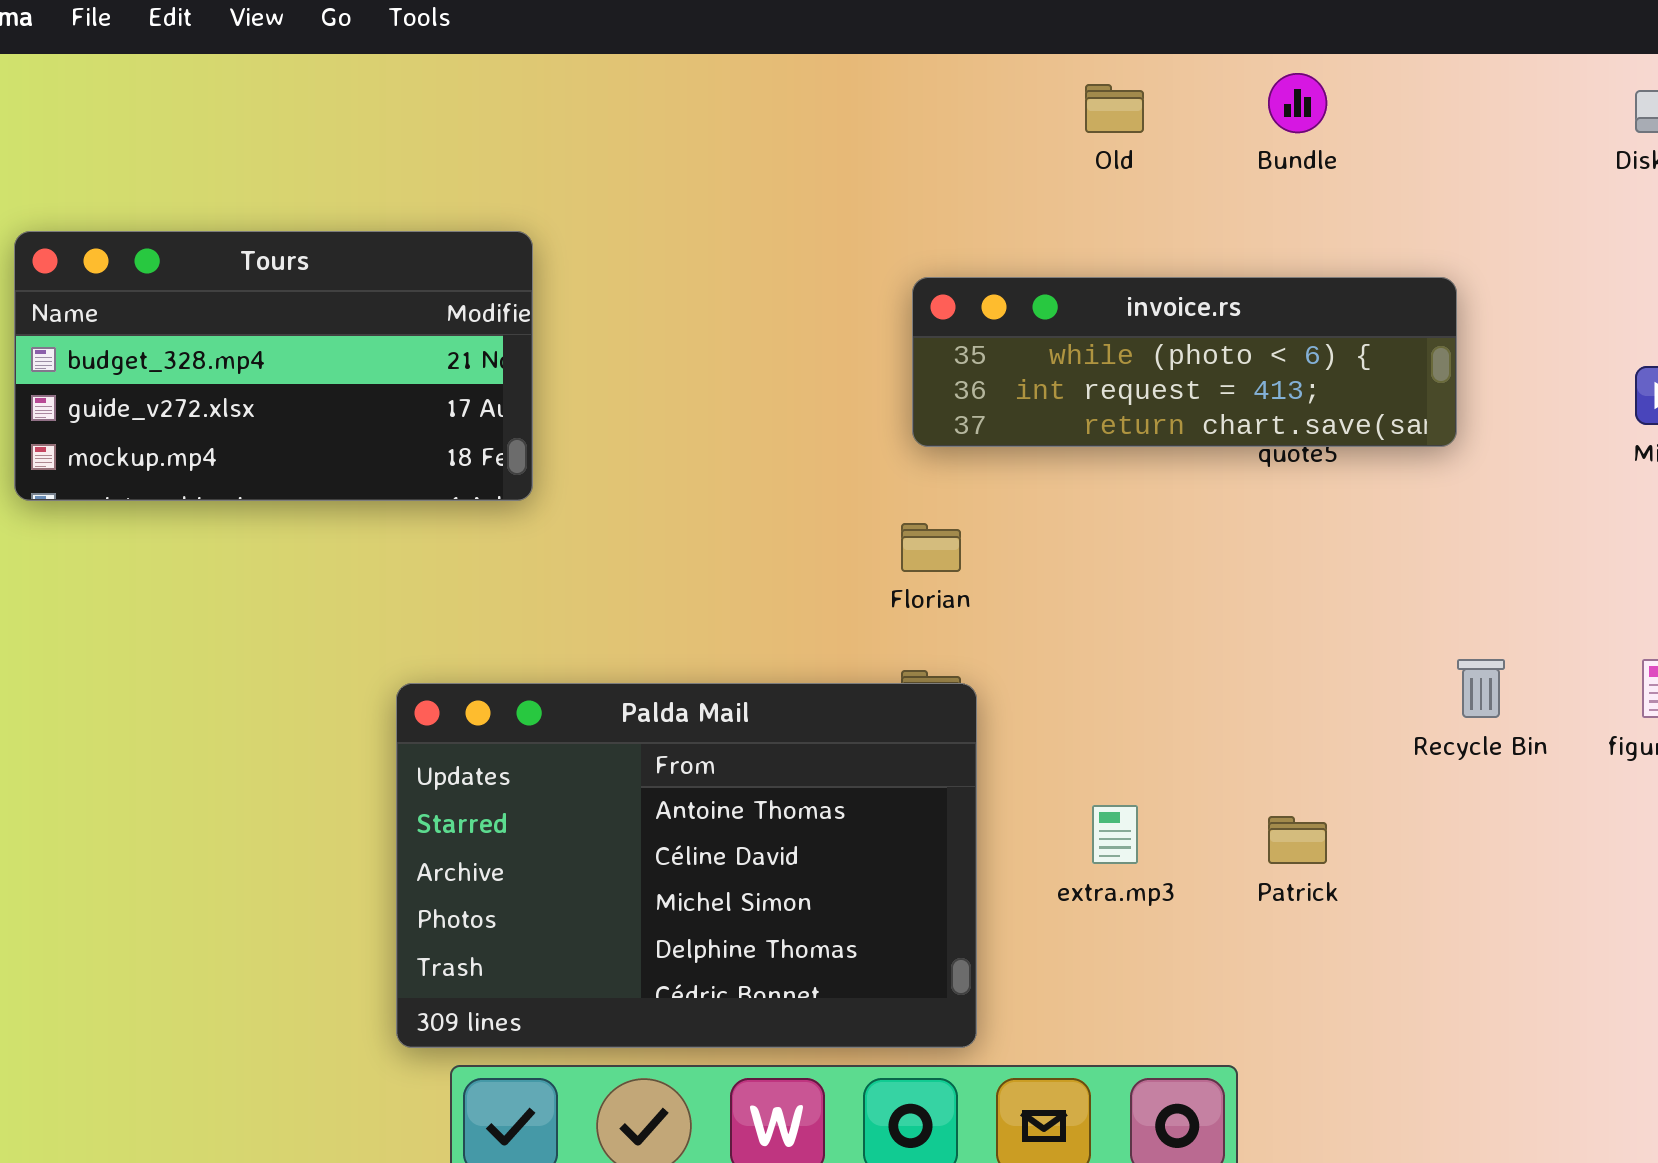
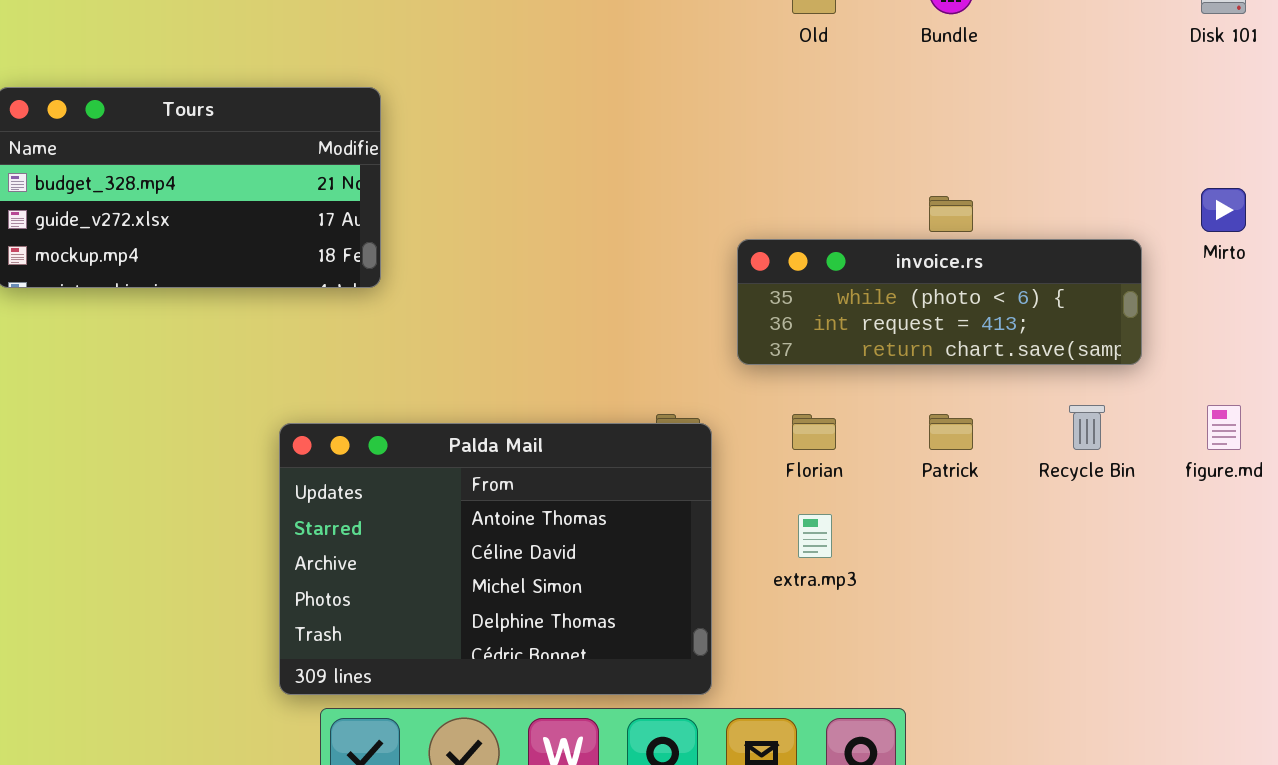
invoice.rs: [912,277,1457,447] -> [737,239,1142,365], moved
Florian: [901,523,961,572] -> [792,414,836,450], moved
Patrick: [1268,816,1327,864] -> [929,414,973,450], moved

